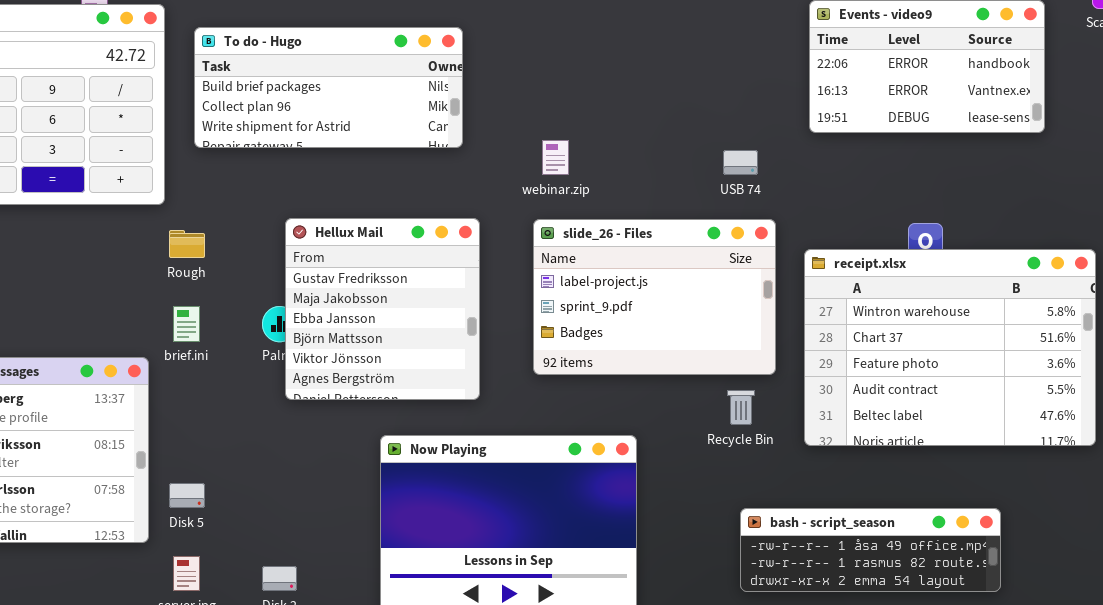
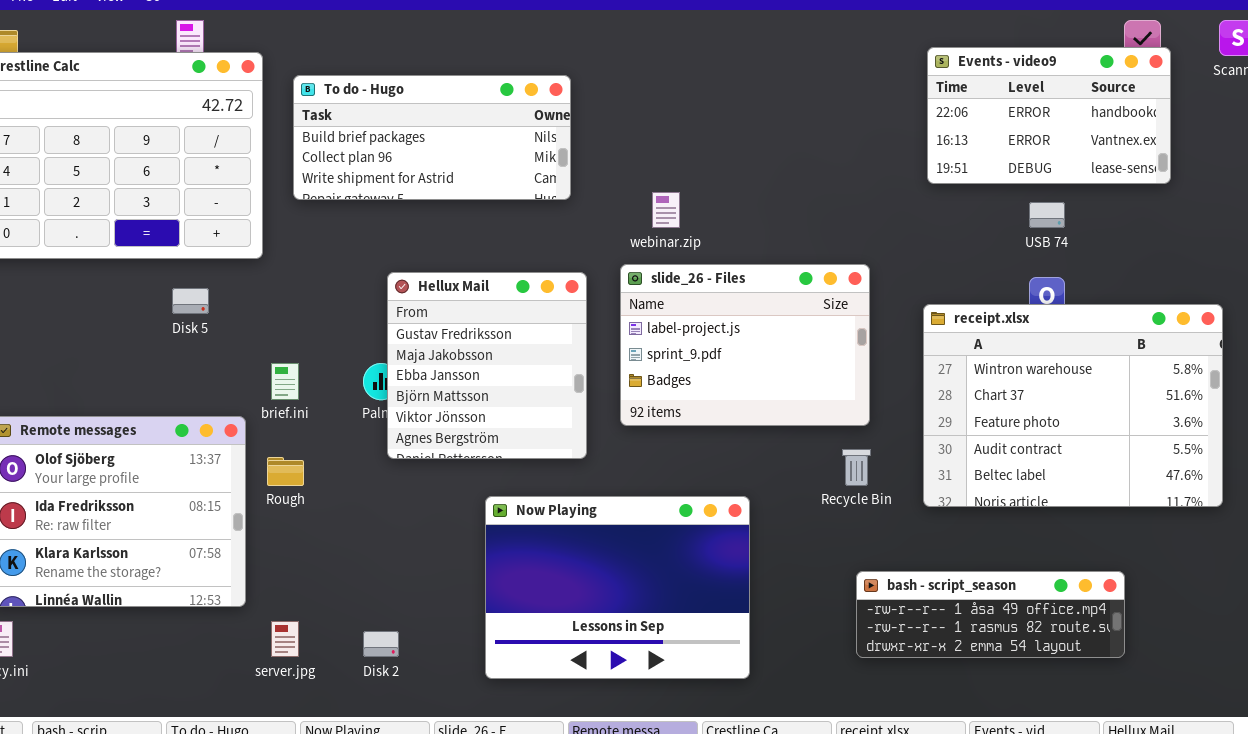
USB 74: [723,150,758,175] -> [1029,202,1065,228], moved
slide_26 - Files: [533,219,776,375] -> [620,264,870,426], moved
Rough: [169,230,205,258] -> [267,457,304,486], moved
Disk 5: [169,483,205,508] -> [172,288,209,314], moved

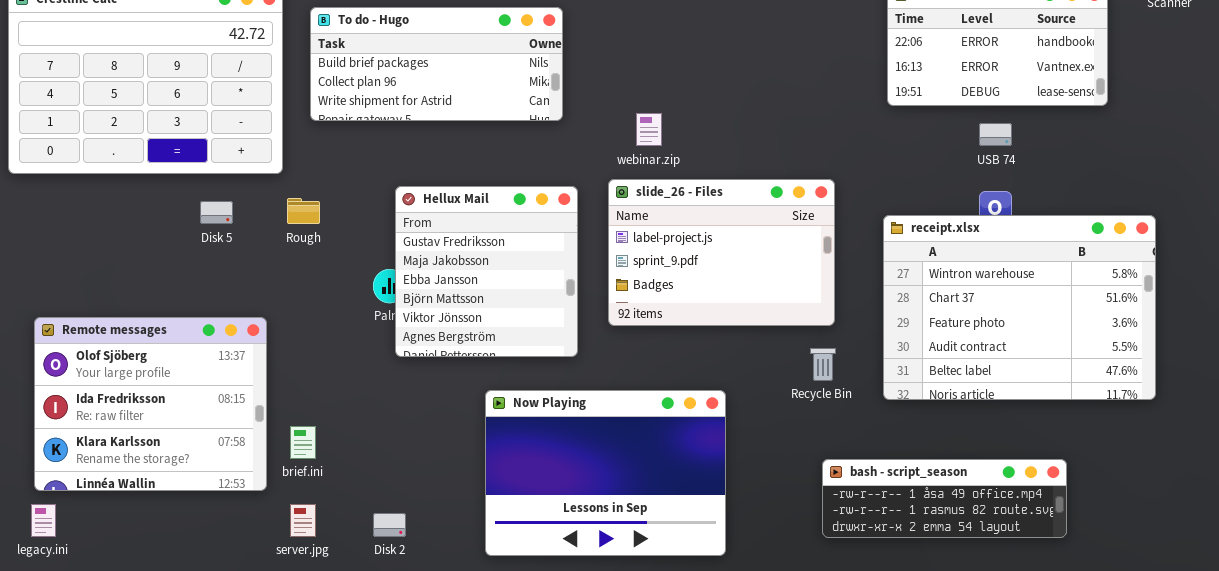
brief.ini: [271,363,299,400] -> [290,426,316,459], moved
Rough: [267,457,304,486] -> [287,198,320,224], moved

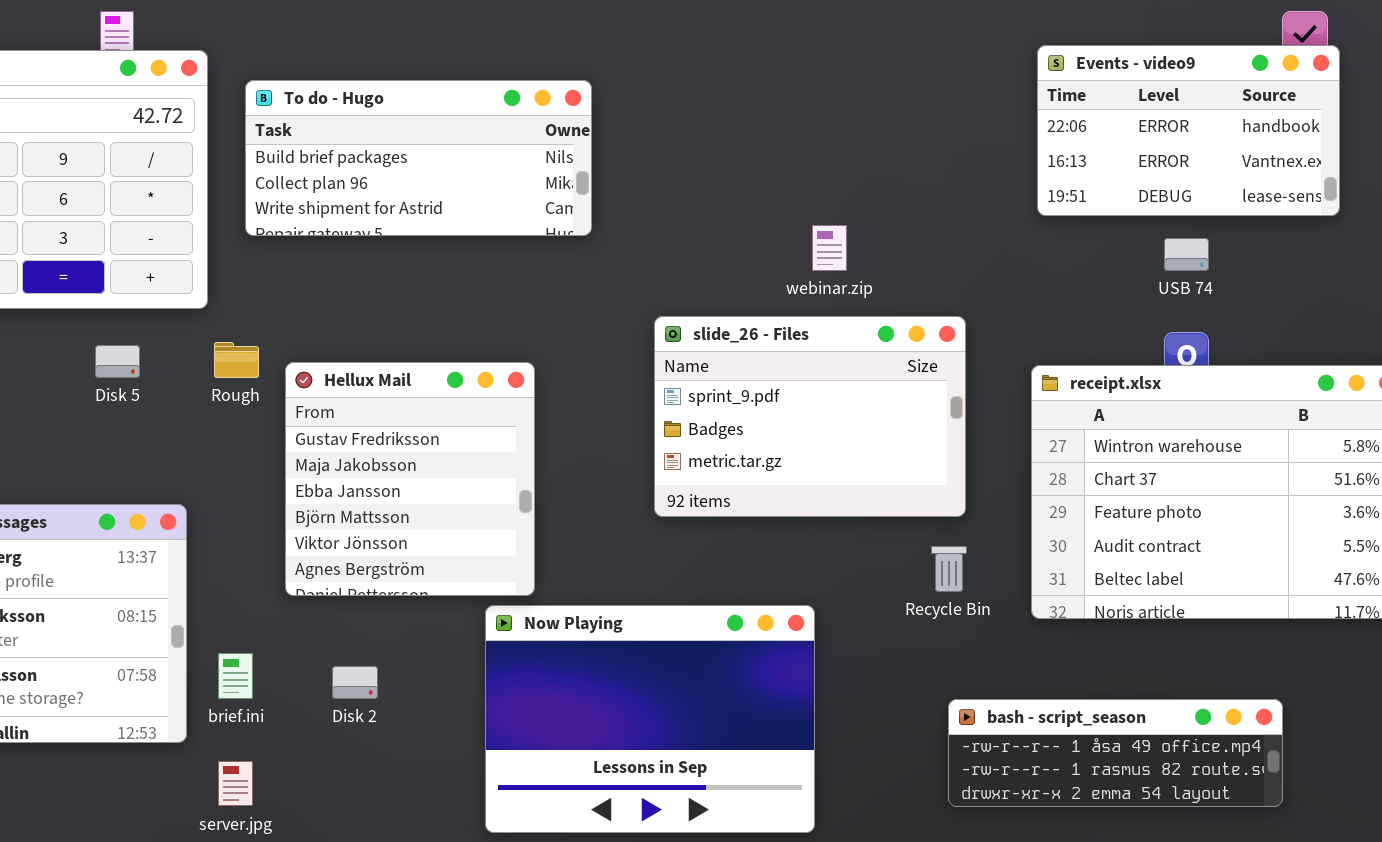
webinar.zip: [636,113,662,146] -> [812,225,847,271], moved
slide_26 - Files: [608,179,835,326] -> [654,316,966,517], scrolled down 1 row
Hellux Mail: [395,186,578,357] -> [285,362,535,596], moved
Disk 2: [373,513,406,537] -> [332,666,378,699], moved

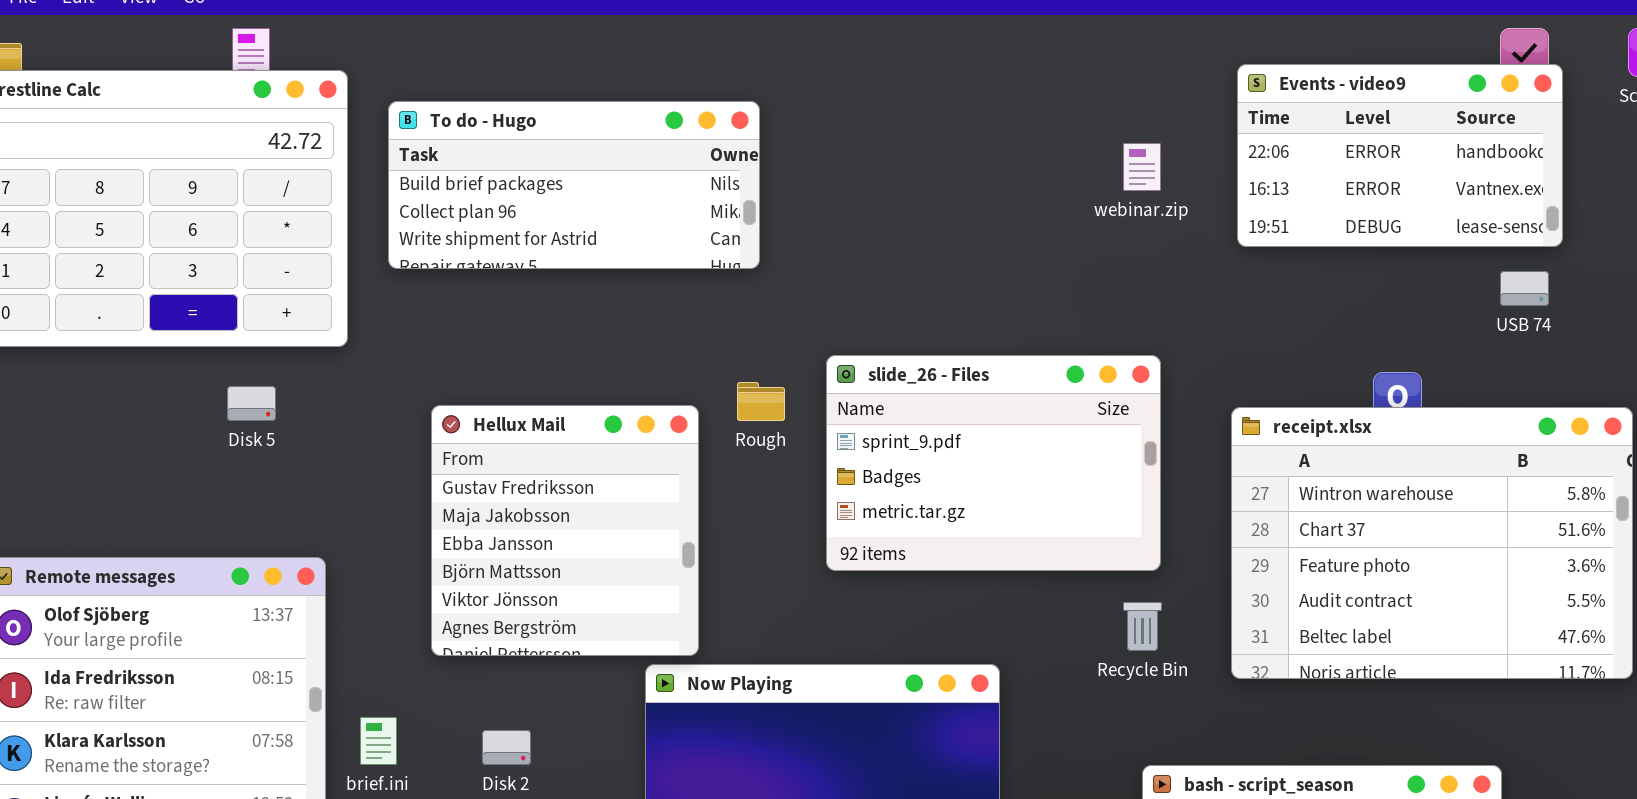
webinar.zip: [812,225,847,271] -> [1123,143,1161,191], moved
USB 74: [1164,238,1209,271] -> [1500,271,1549,306], moved
Rough: [214,342,259,378] -> [737,382,785,421], moved

